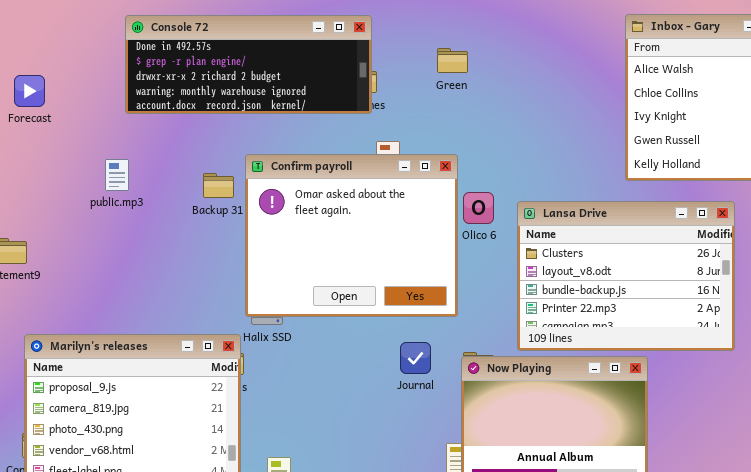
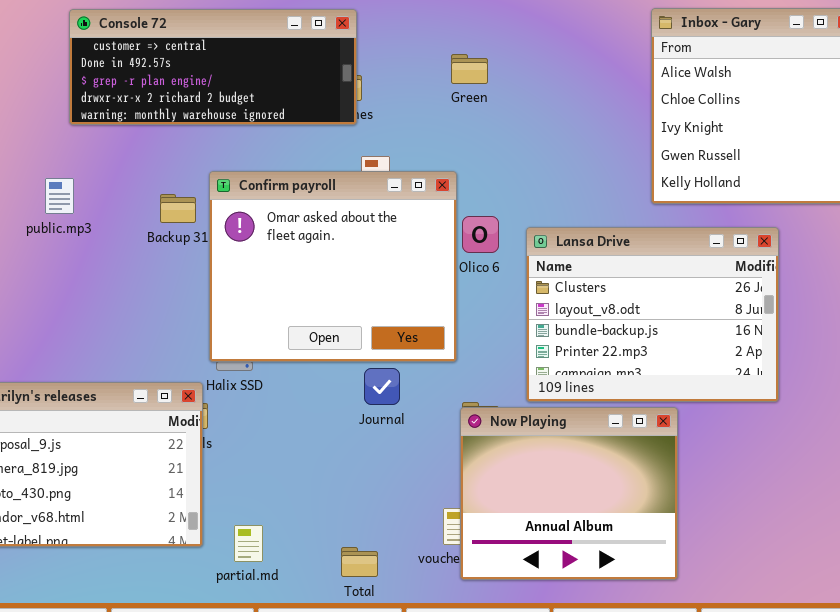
Console 72: [125,15,372,114] -> [69,9,357,125], scrolled up 1 row
Green: [437,48,468,73] -> [451,54,488,84], moved
Journal: [400,342,431,374] -> [364,368,400,405], moved

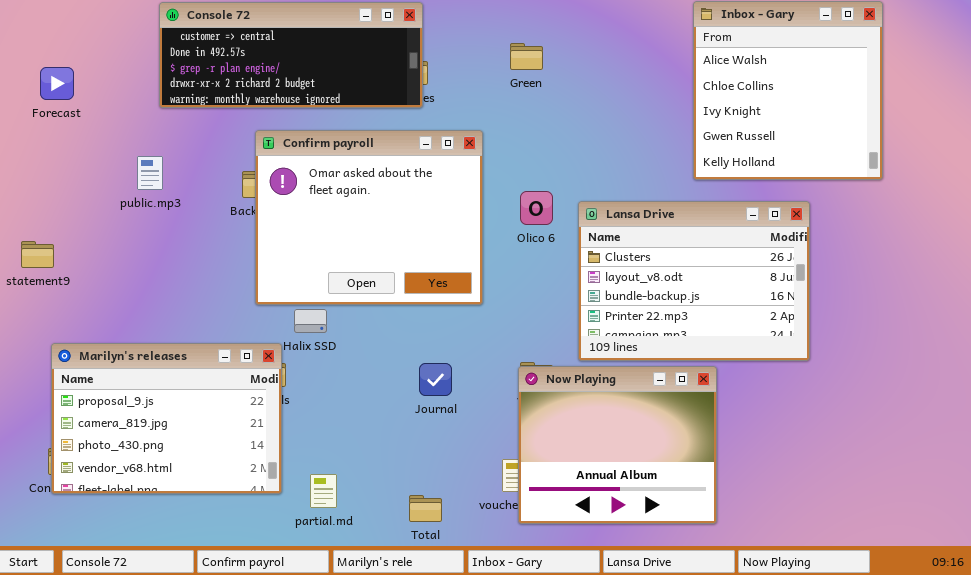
Confirm payroll: [209,171,457,362] -> [255,130,483,305], moved
Journal: [364,368,400,405] -> [419,363,452,396], moved

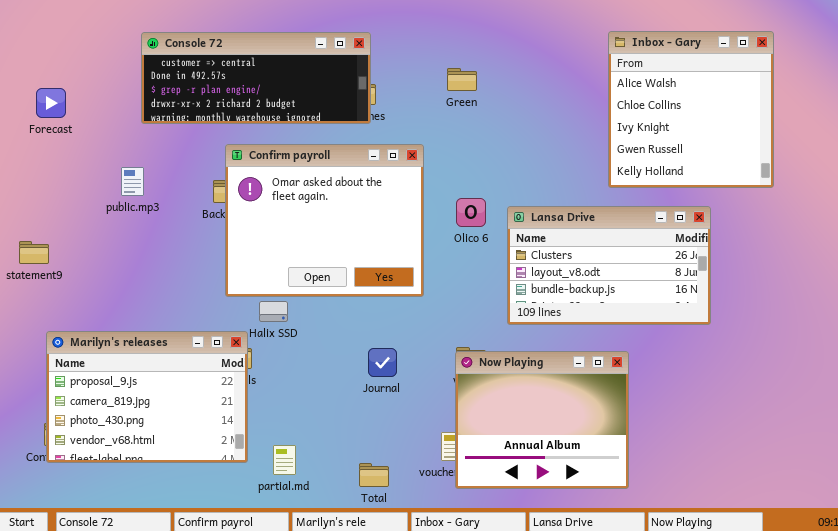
Lansa Drive: [578,201,810,361] -> [507,206,711,325], resized

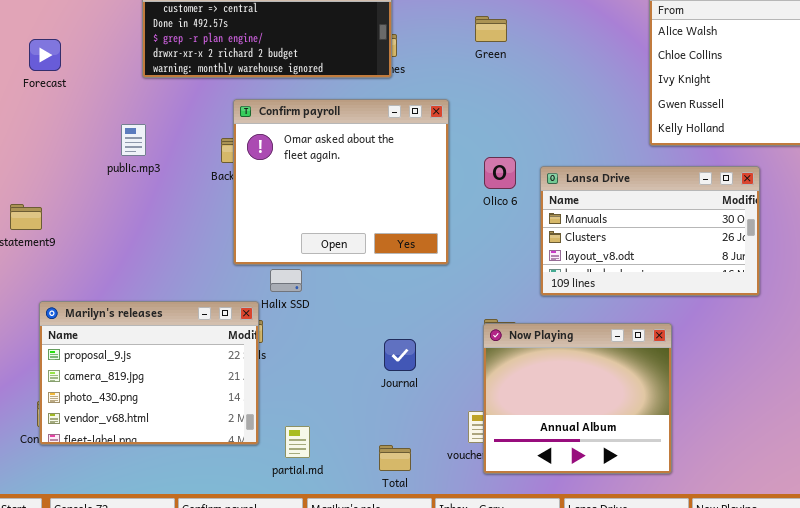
Lansa Drive: [507,206,711,325] -> [540,166,760,296], scrolled up 1 row
Journal: [368,348,397,377] -> [384,339,416,371], moved

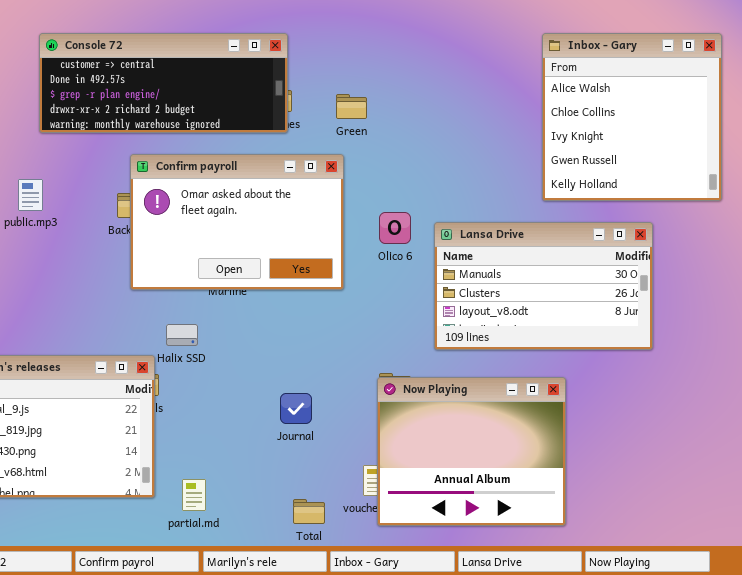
Green: [475,16,507,42] -> [336,94,367,119], moved
Confirm payroll: [233,99,449,265] -> [130,154,344,290], resized
Total: [379,445,411,471] -> [293,499,325,524], moved

